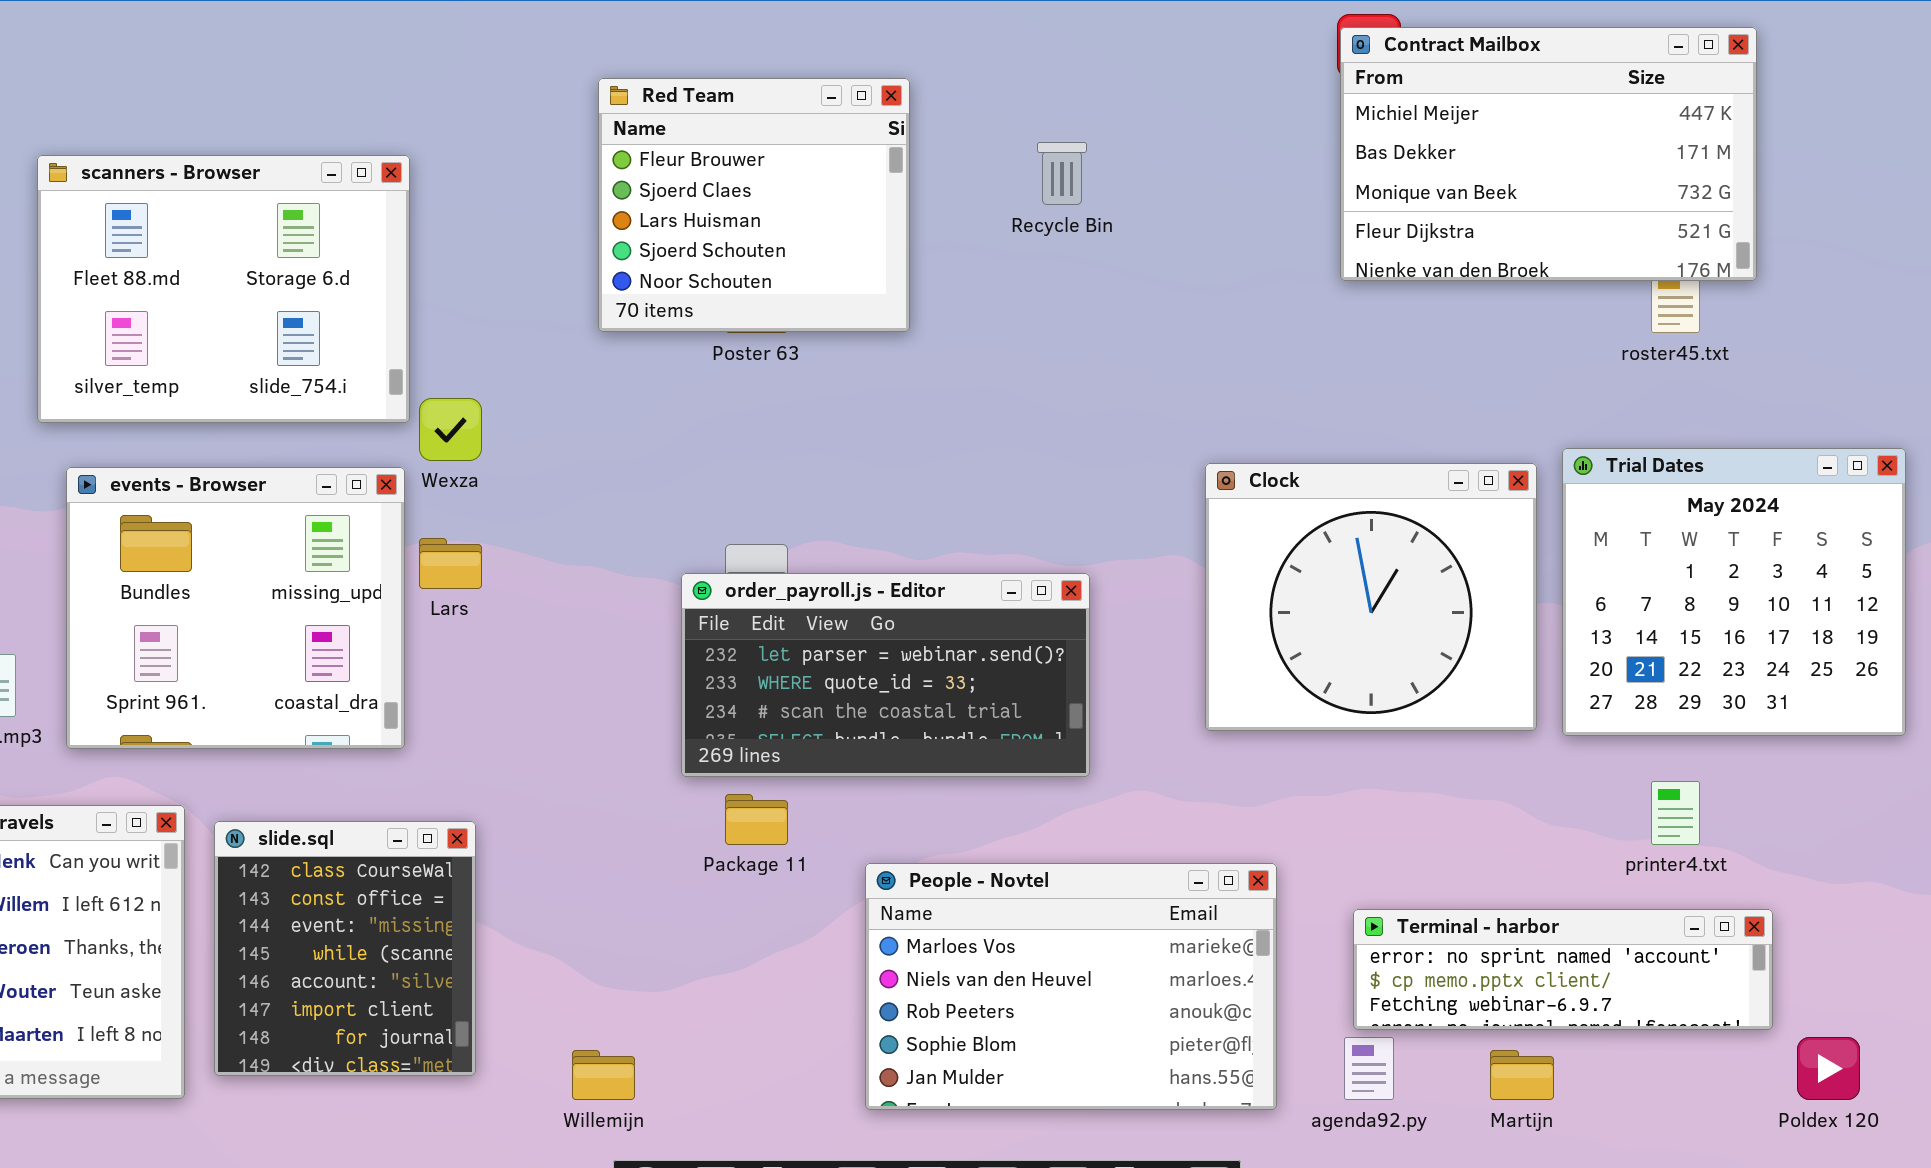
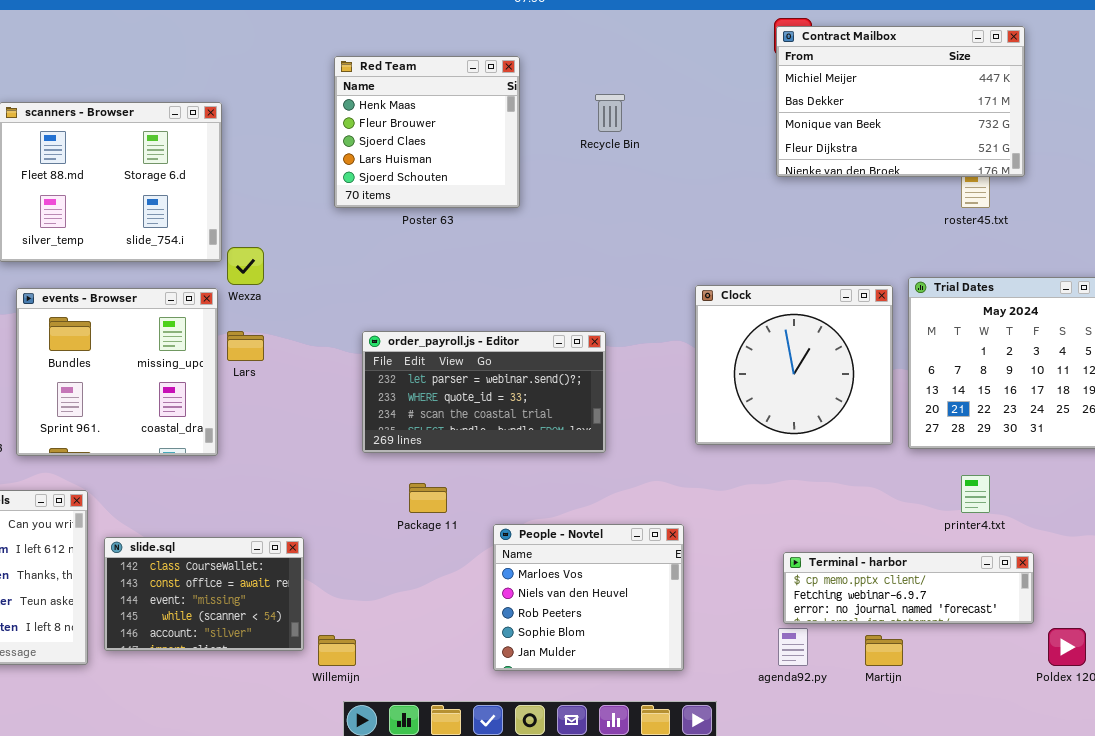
Red Team: [598,78,910,332] -> [334,56,520,208], scrolled up 1 row
order_payroll.js - Editor: [681,573,1090,777] -> [362,331,606,453], moved
slide.sql: [214,821,476,1076] -> [104,537,304,651], resized
People - Novtel: [865,863,1277,1110] -> [493,524,684,671], resized
Terminal - harbor: [1353,909,1773,1030] -> [783,552,1034,624], scrolled down 1 row

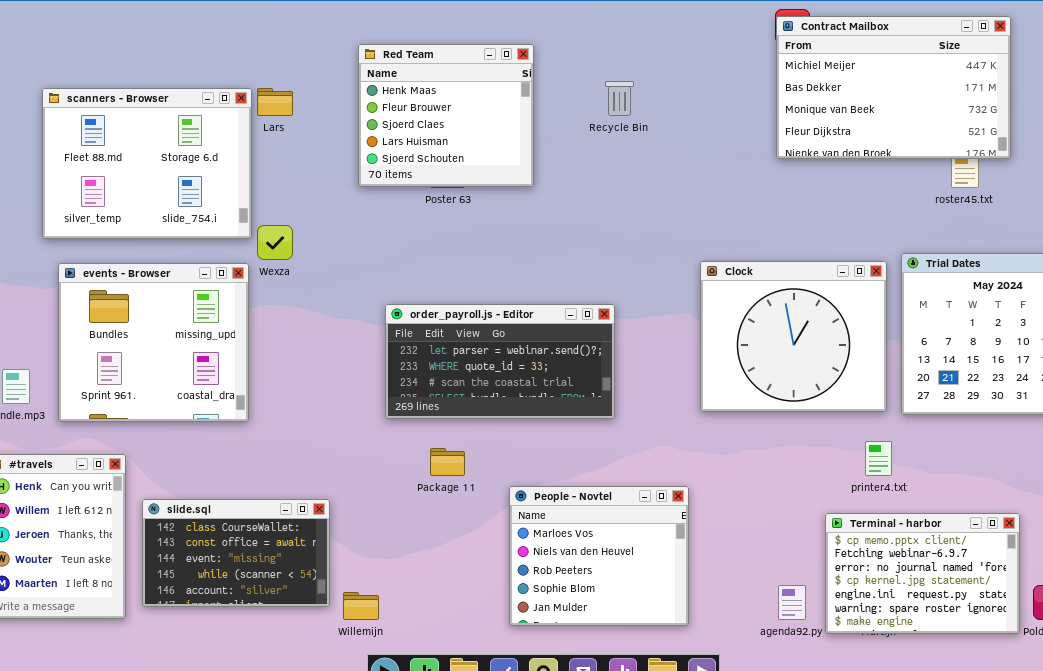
Lars: [227,331,264,361] -> [257,88,293,116], moved
printer4.txt: [961,475,990,513] -> [865,441,892,476], moved
Terminal - harbor: [783,552,1034,624] -> [825,513,1020,634], resized

